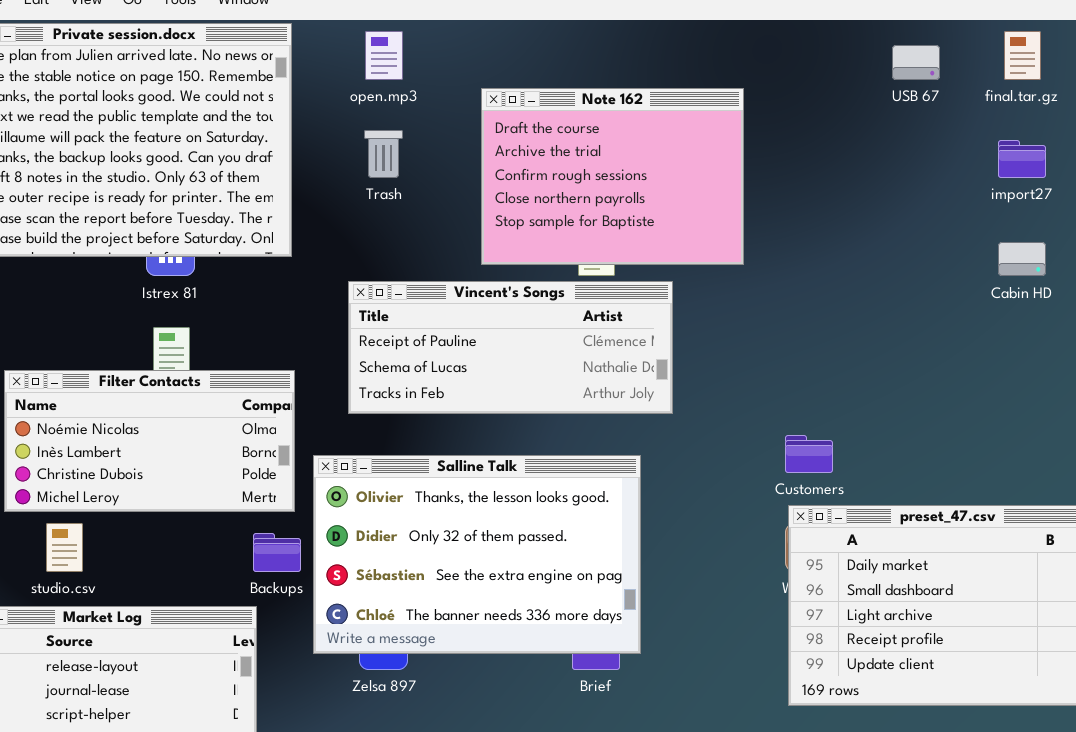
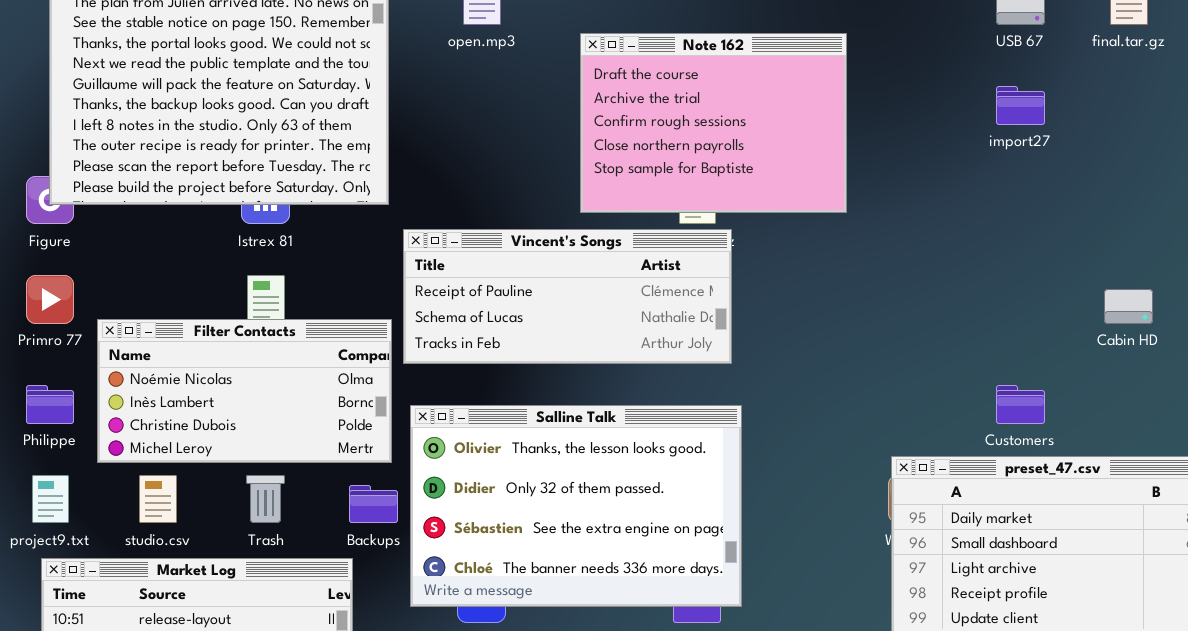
Trash: [364,130,403,178] -> [246,475,285,523], moved
import27: [998,140,1046,178] -> [996,86,1045,125], moved
Cabin HD: [998,242,1046,276] -> [1104,289,1153,324], moved
Vincent's Songs: [348,281,673,414] -> [403,229,732,364], moved
Customers: [785,435,833,473] -> [996,385,1045,424], moved

